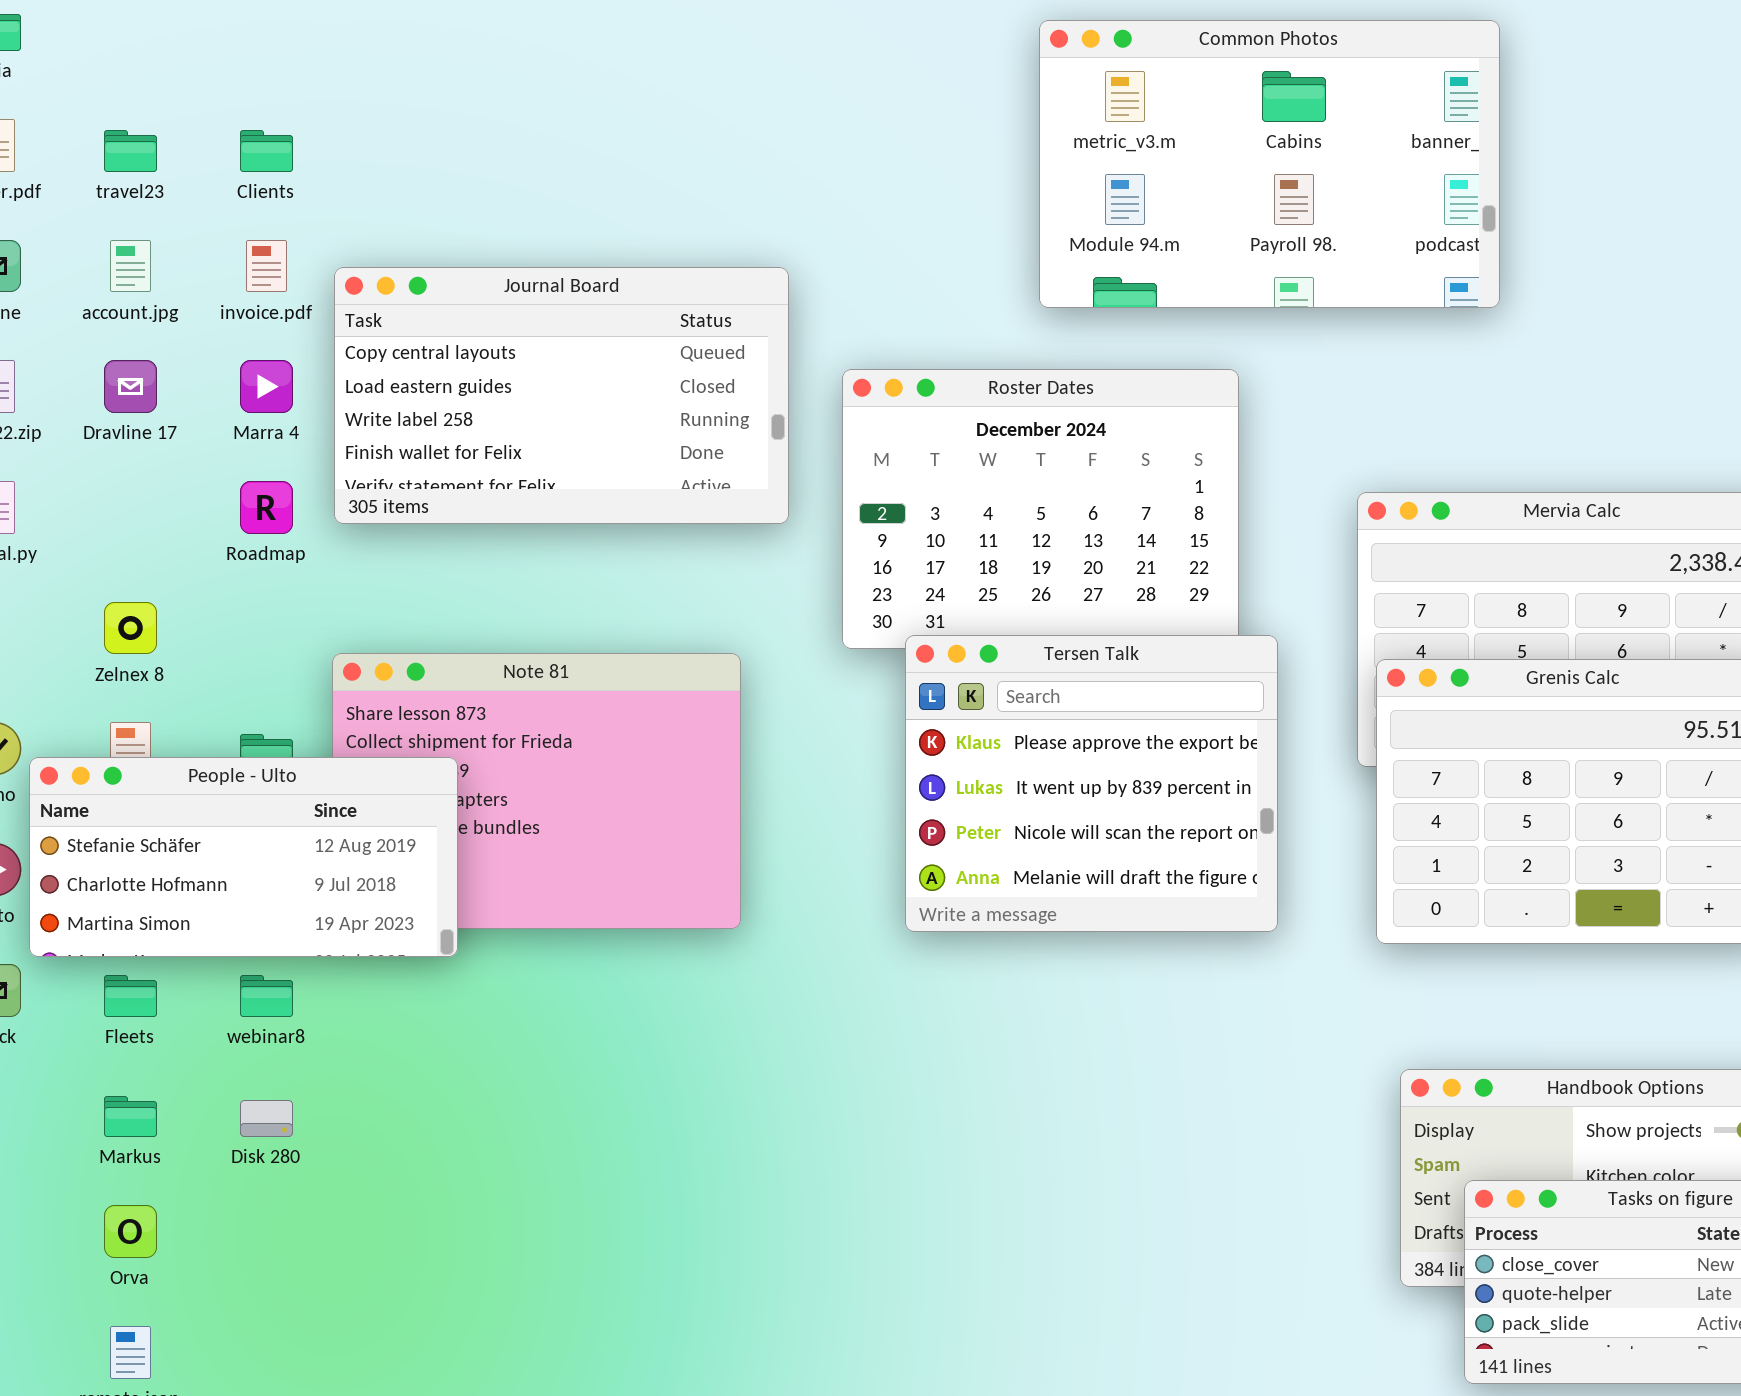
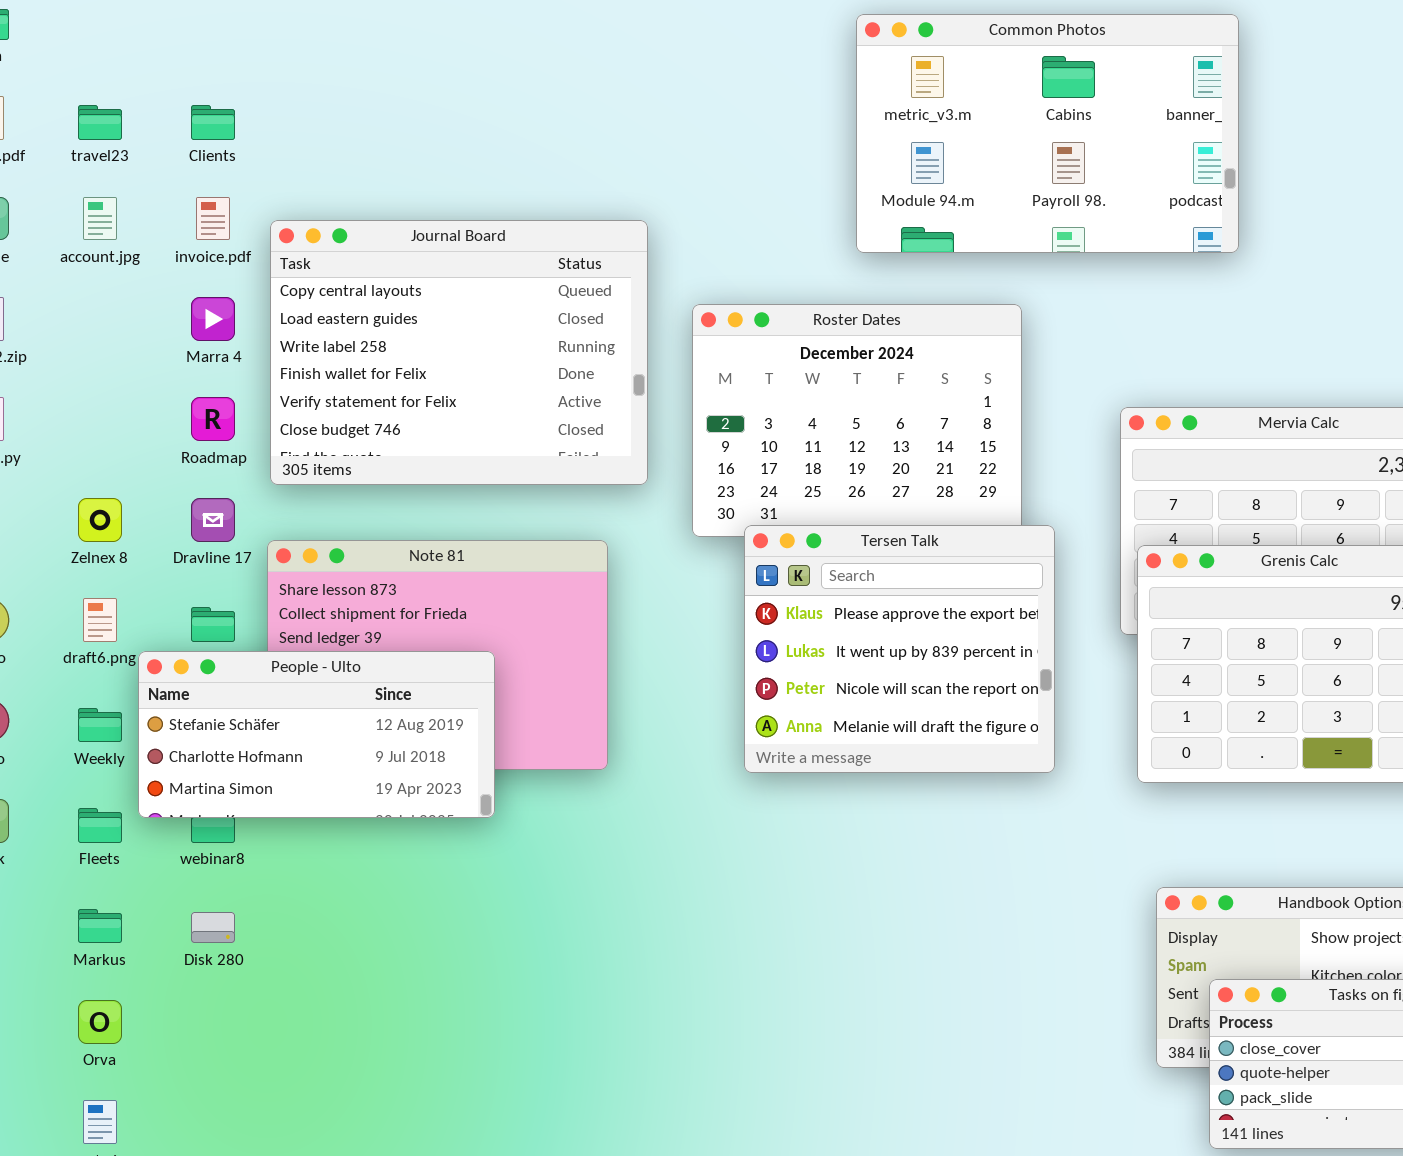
Journal Board: [334,267,789,524] -> [270,220,648,485], resized
Dravline 17: [104,360,157,413] -> [191,498,235,542], moved
People - Ulto: [29,757,458,957] -> [138,651,495,818], moved

